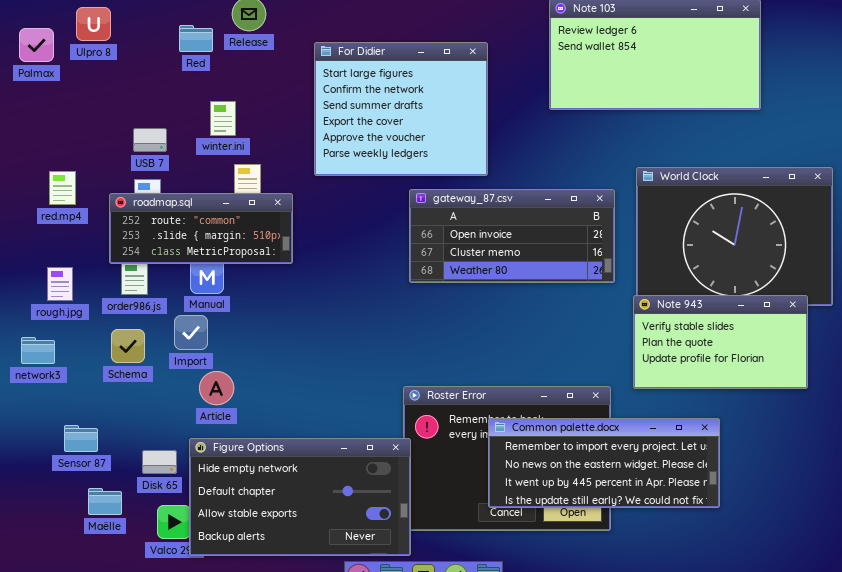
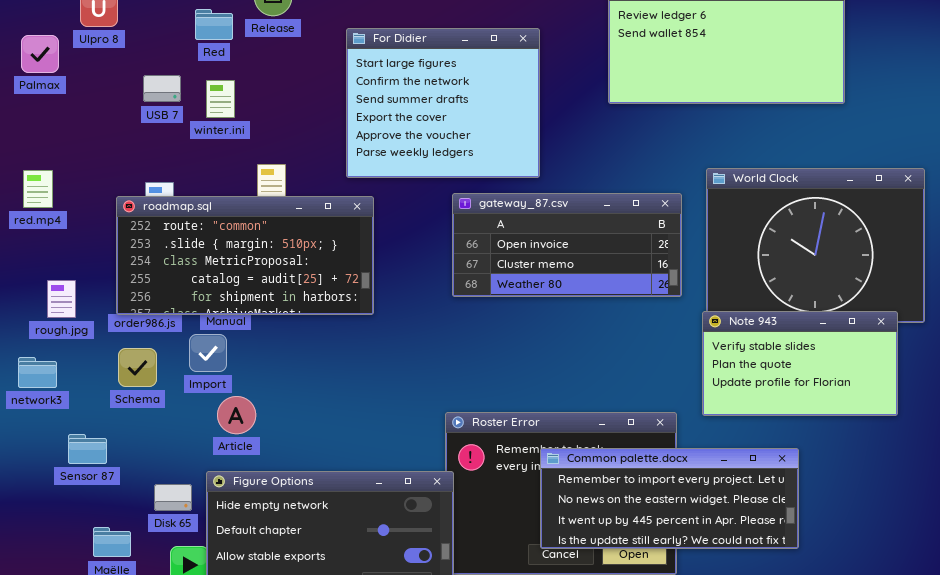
Palmax: [19,28,54,62] -> [21,35,59,73], moved
winter.ini: [210,101,236,136] -> [206,80,235,118], moved
USB 7: [133,128,167,152] -> [143,75,181,102], moved
red.mp4: [49,171,76,205] -> [23,170,53,208], moved
roadmap.sql: [109,193,293,264] -> [116,196,374,315], resized
Sensor 87: [64,425,98,452] -> [68,434,107,464], moved

